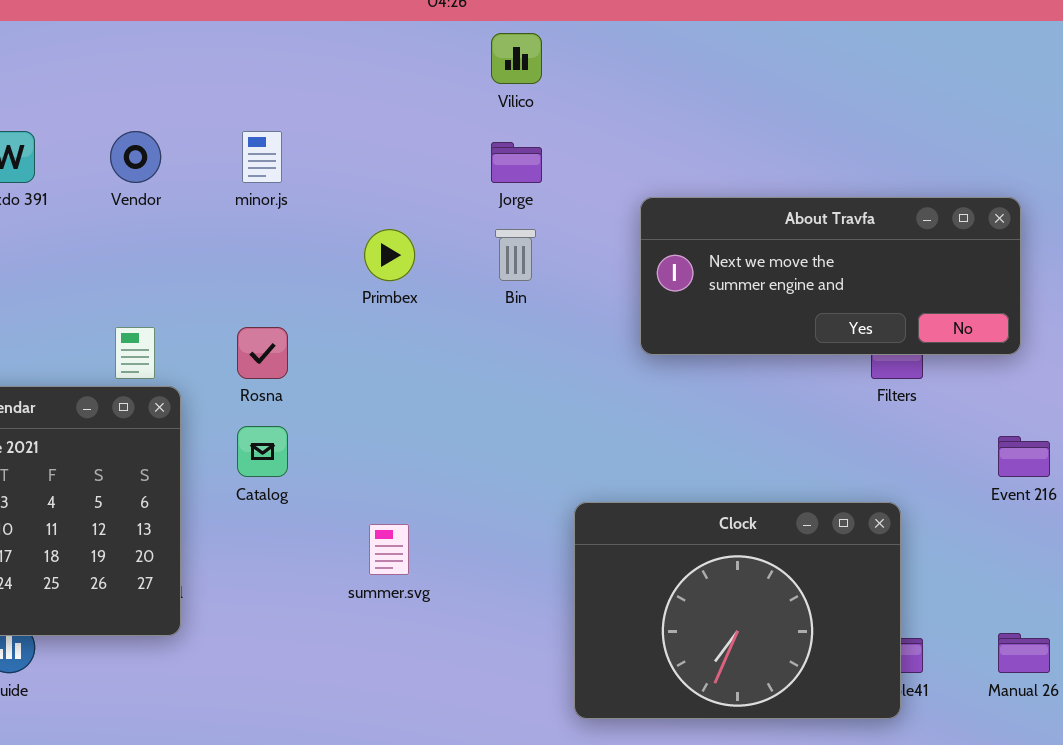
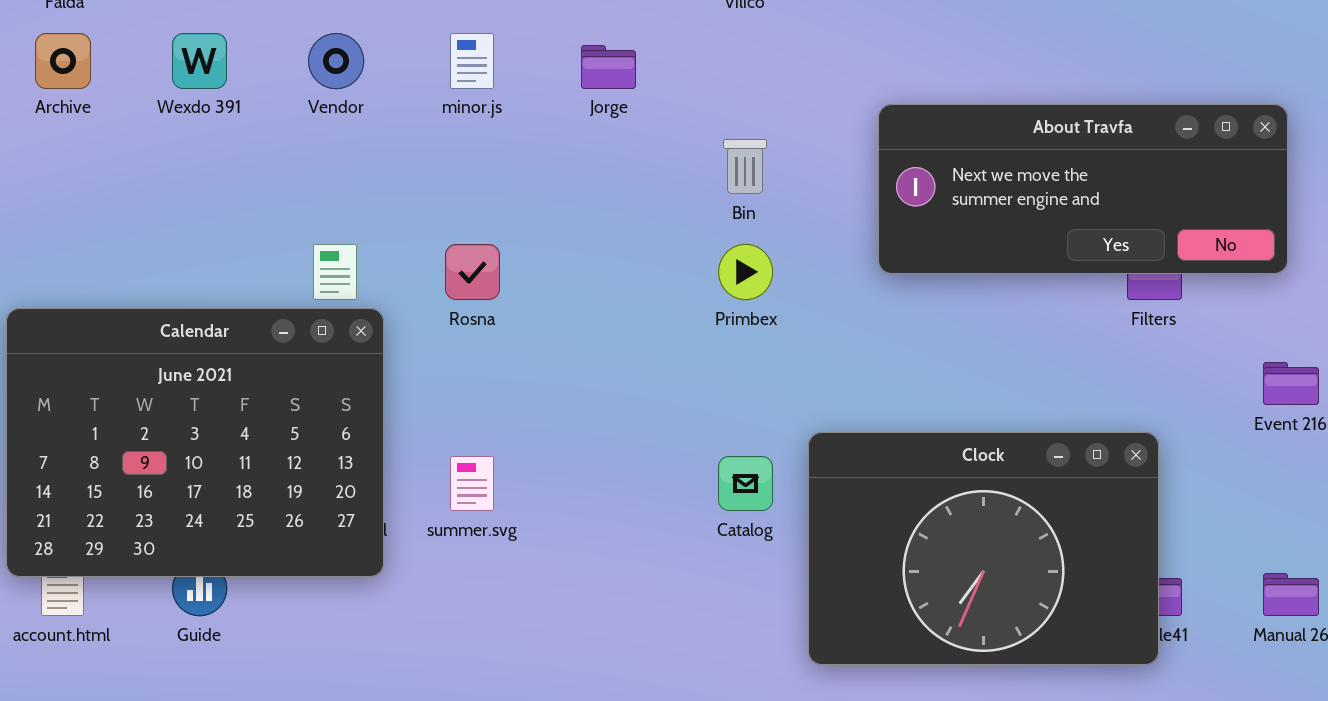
Jorge: [491,142,542,183] -> [581,45,636,89], moved
Primbex: [364,229,415,281] -> [718,244,773,300], moved
Catalog: [237,426,288,477] -> [718,456,773,511], moved
summer.svg: [369,524,409,575] -> [450,456,494,511], moved

